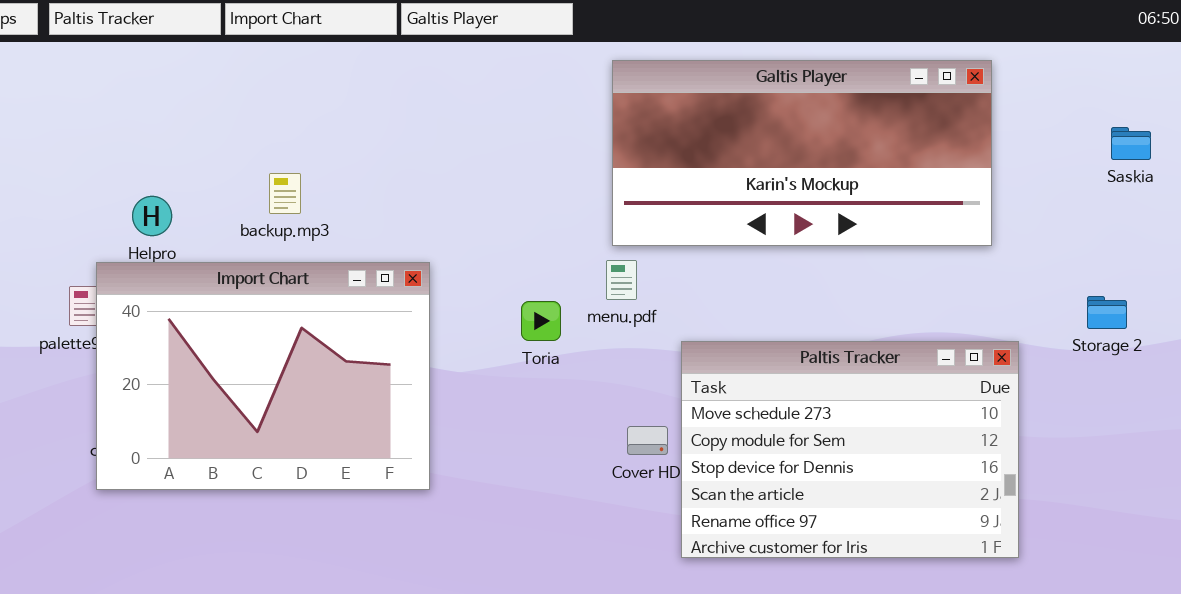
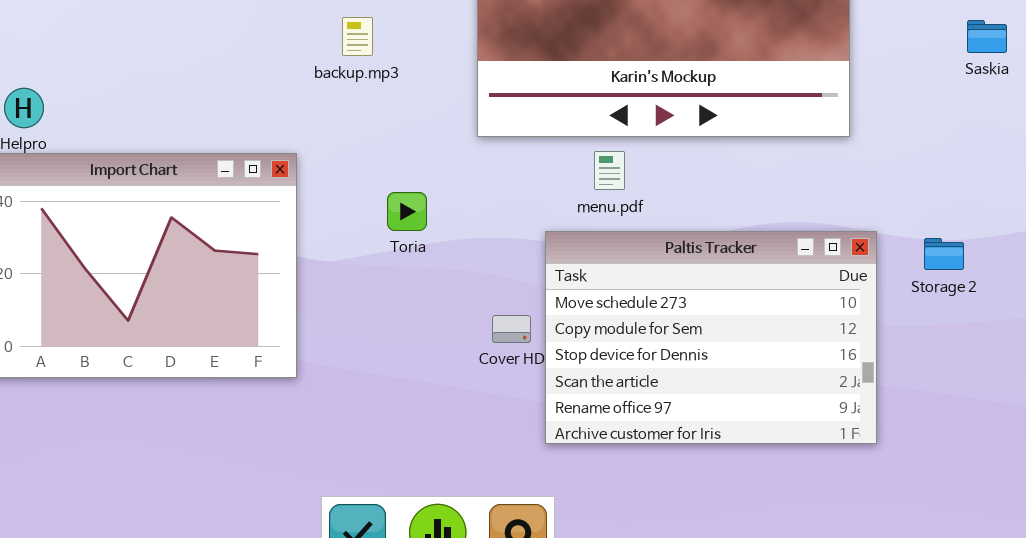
backup.mp3: [269,173,301,214] -> [342,17,373,56], moved
menu.pdf: [606,260,637,300] -> [594,151,625,190], moved
Storage 2: [1087,296,1127,329] -> [924,238,964,270], moved

